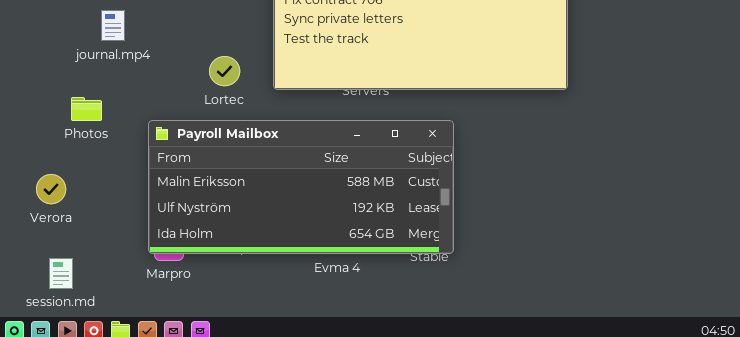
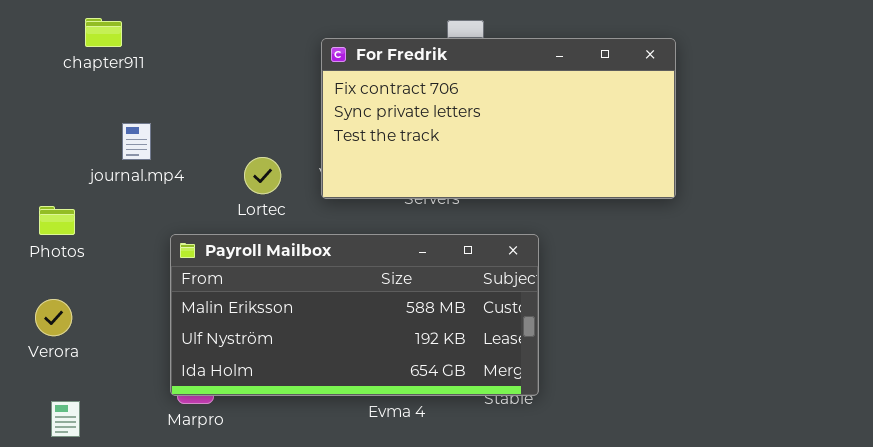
journal.mp4: [101,10,125,41] -> [122,123,151,160], moved
Photos: [71,97,102,121] -> [39,206,75,235], moved

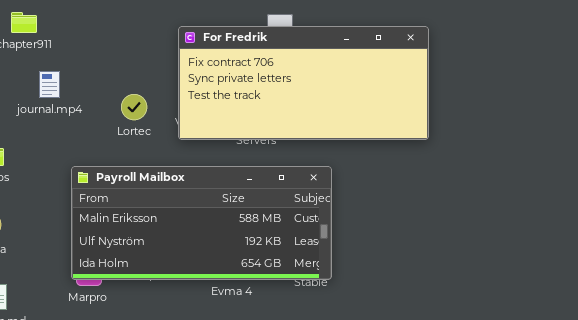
journal.mp4: [122,123,151,160] -> [39,71,60,98], moved
Lortec: [244,157,281,194] -> [121,94,147,120], moved

